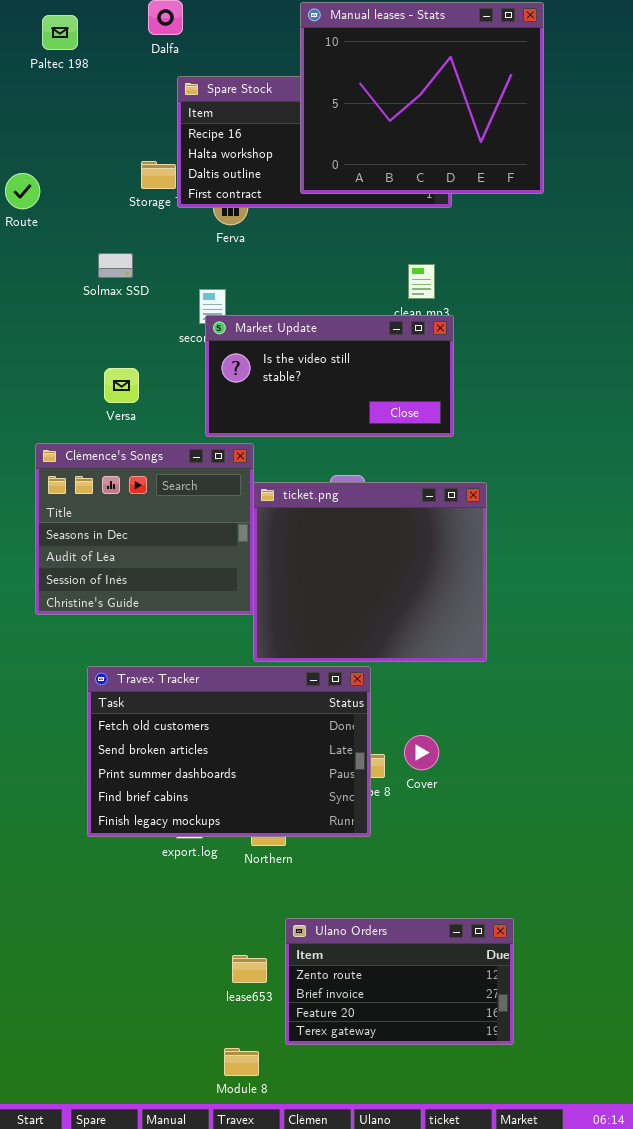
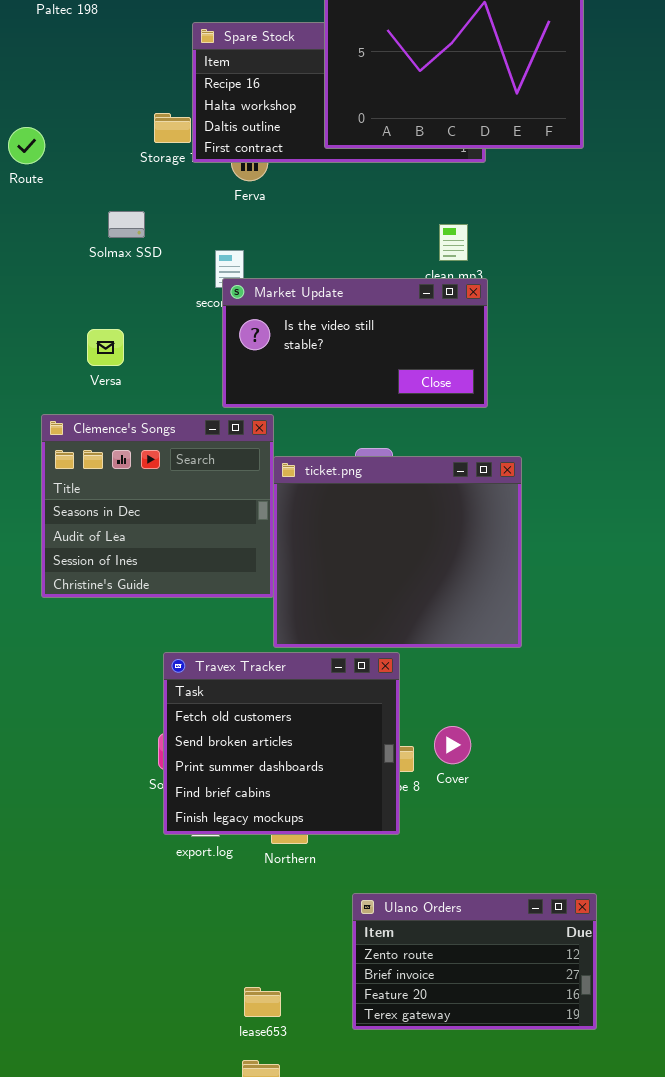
Versa: [104,368,139,403] -> [87,329,124,366], moved
Travex Tracker: [87,666,371,837] -> [163,652,400,835], resized
Ulano Orders: [285,918,514,1045] -> [352,893,597,1030], moved
lease653: [232,955,267,983] -> [244,987,281,1017], moved

